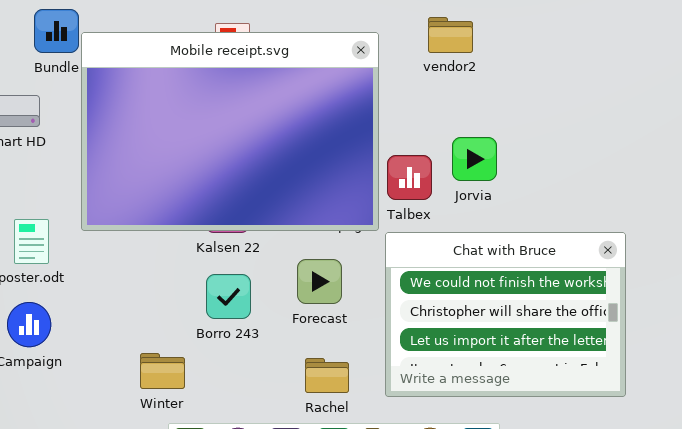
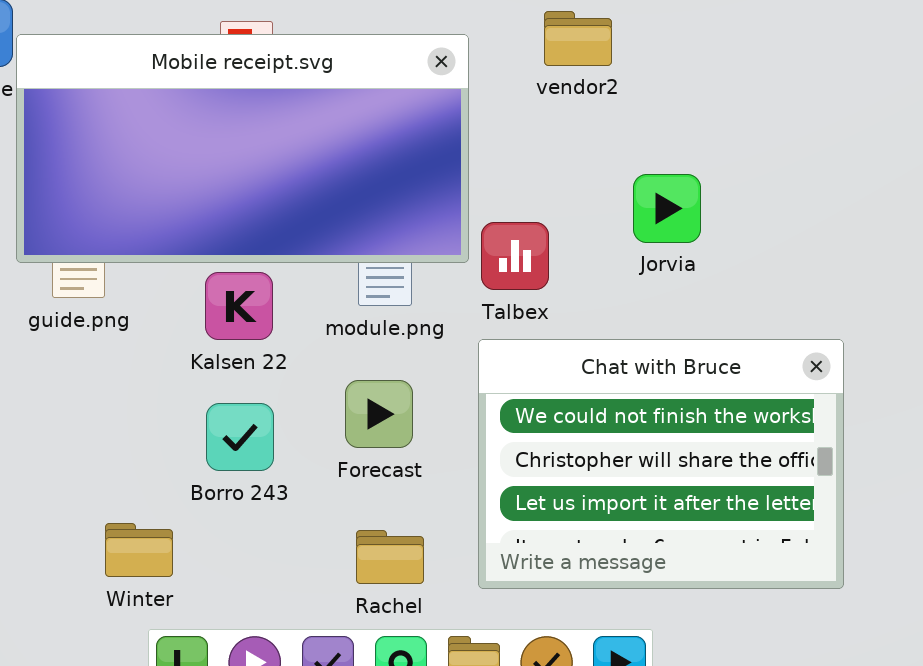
Mobile receipt.svg: [81,32,379,231] -> [16,34,469,263], resized
Jorvia: [452,137,497,181] -> [633,174,701,243], moved

